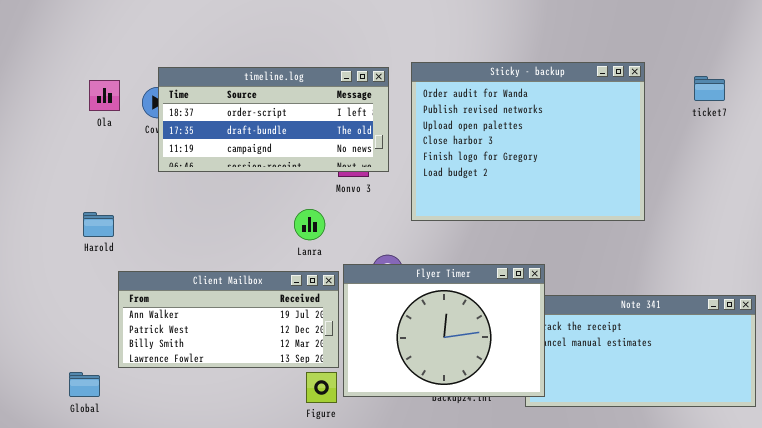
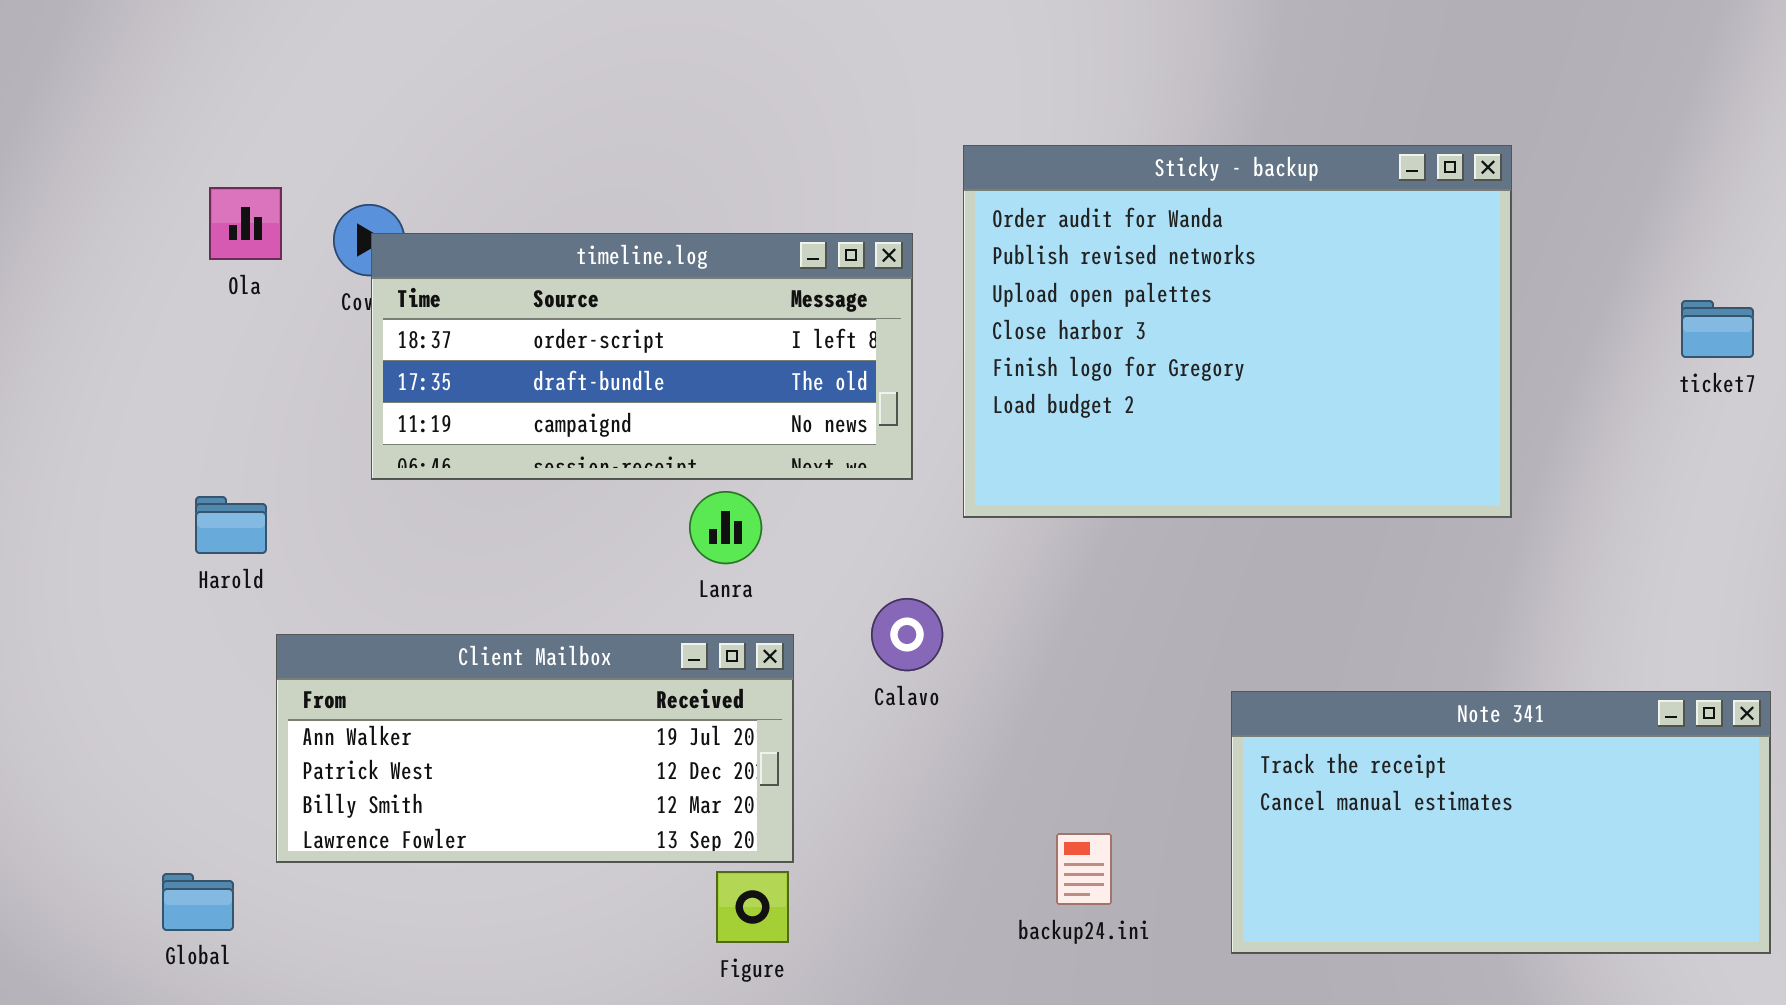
timeline.log: [158,67,389,172] -> [371,233,913,480], moved
ticket7: [694,76,725,101] -> [1681,300,1754,358], moved
Flyer Timer: [343,264,545,397] -> none, closed

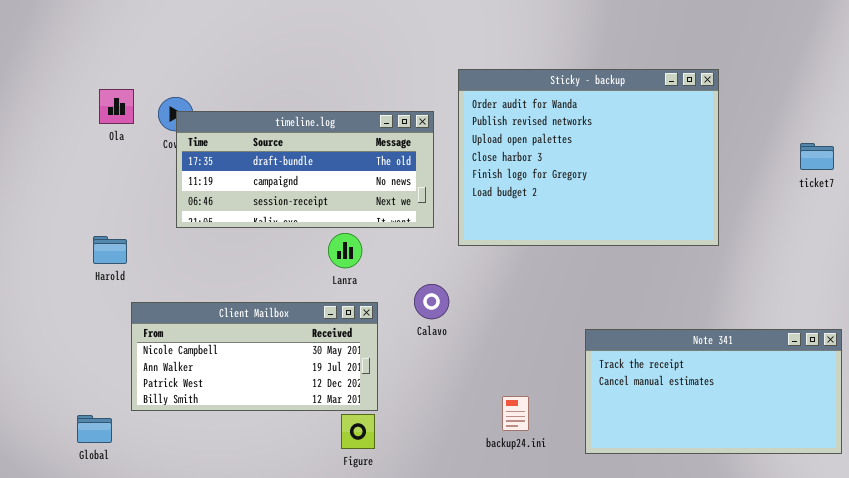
timeline.log: [371,233,913,480] -> [176,111,434,228], scrolled down 1 row
Client Mailbox: [276,634,794,863] -> [131,302,378,411], scrolled up 1 row

